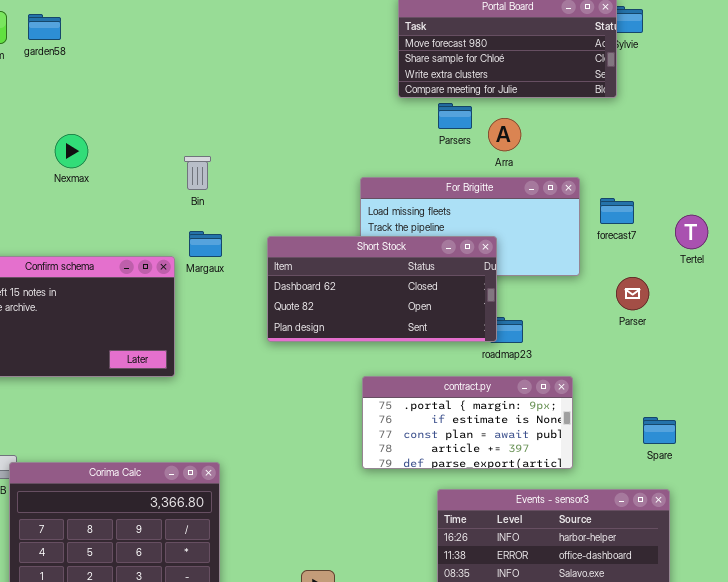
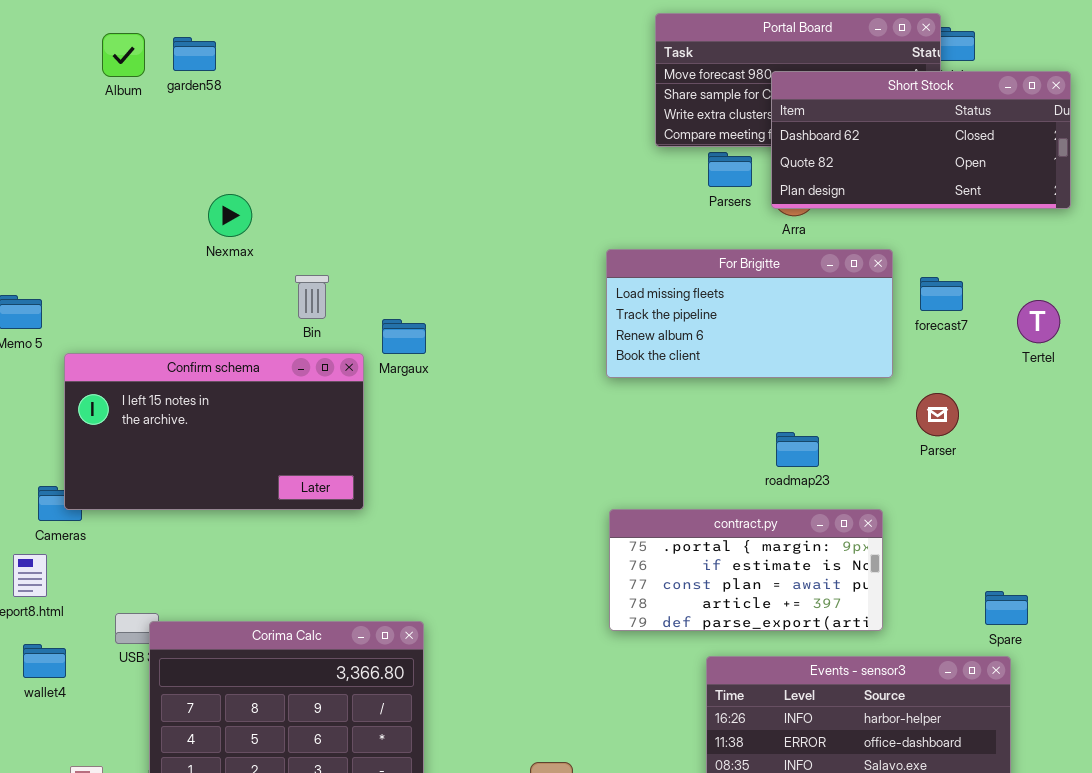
Bin: [184,156,211,190] -> [295,275,329,319], moved
Short Stock: [267,236,497,342] -> [771,71,1071,209], moved
Parser: [616,277,649,310] -> [916,393,959,436], moved
Spare: [643,417,676,444] -> [985,591,1028,625], moved

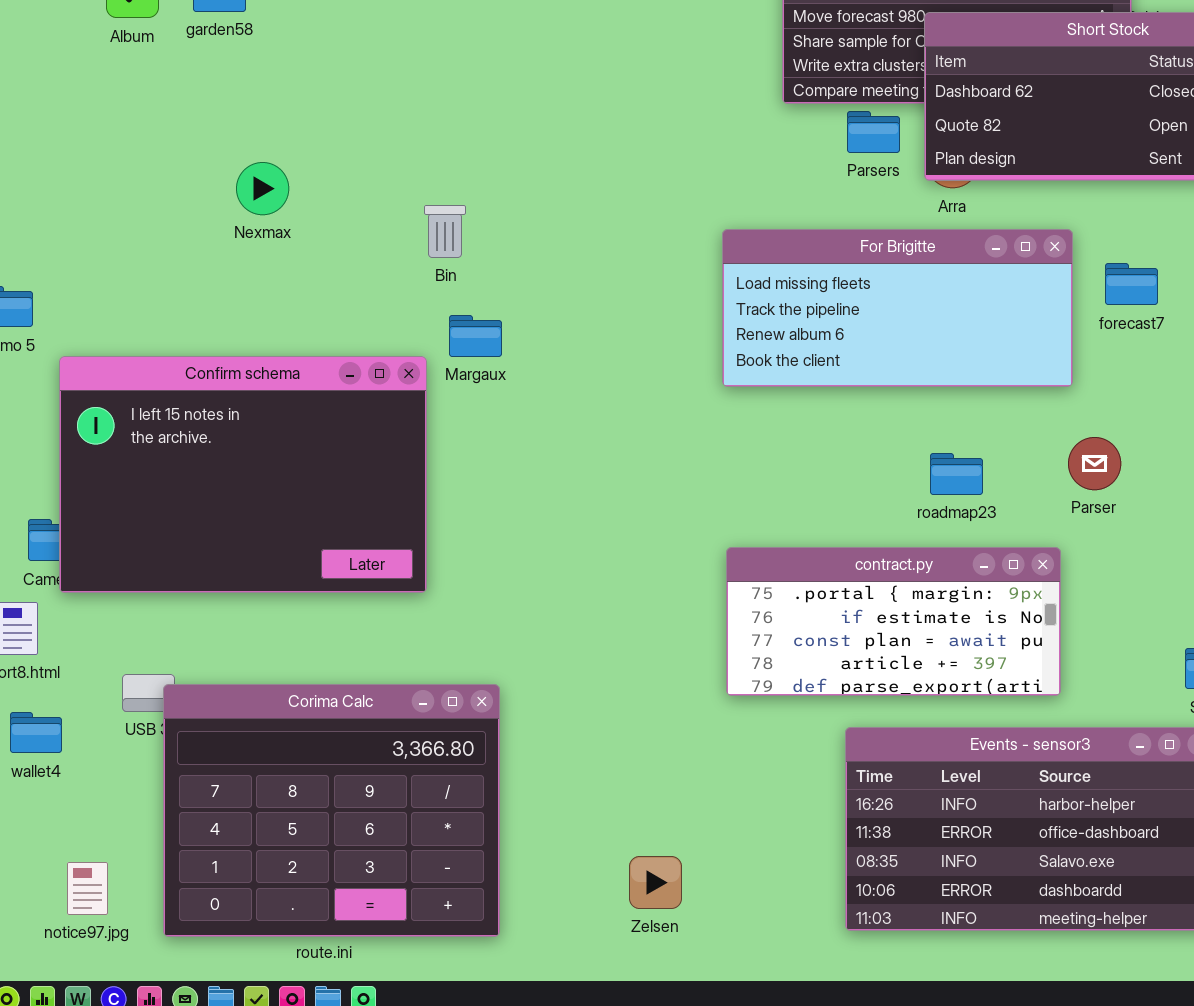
Bin: [295,275,329,319] -> [424,205,466,258], moved
Confirm schema: [64,353,364,510] -> [59,356,427,593], resized
Parser: [916,393,959,436] -> [1068,437,1121,490], moved

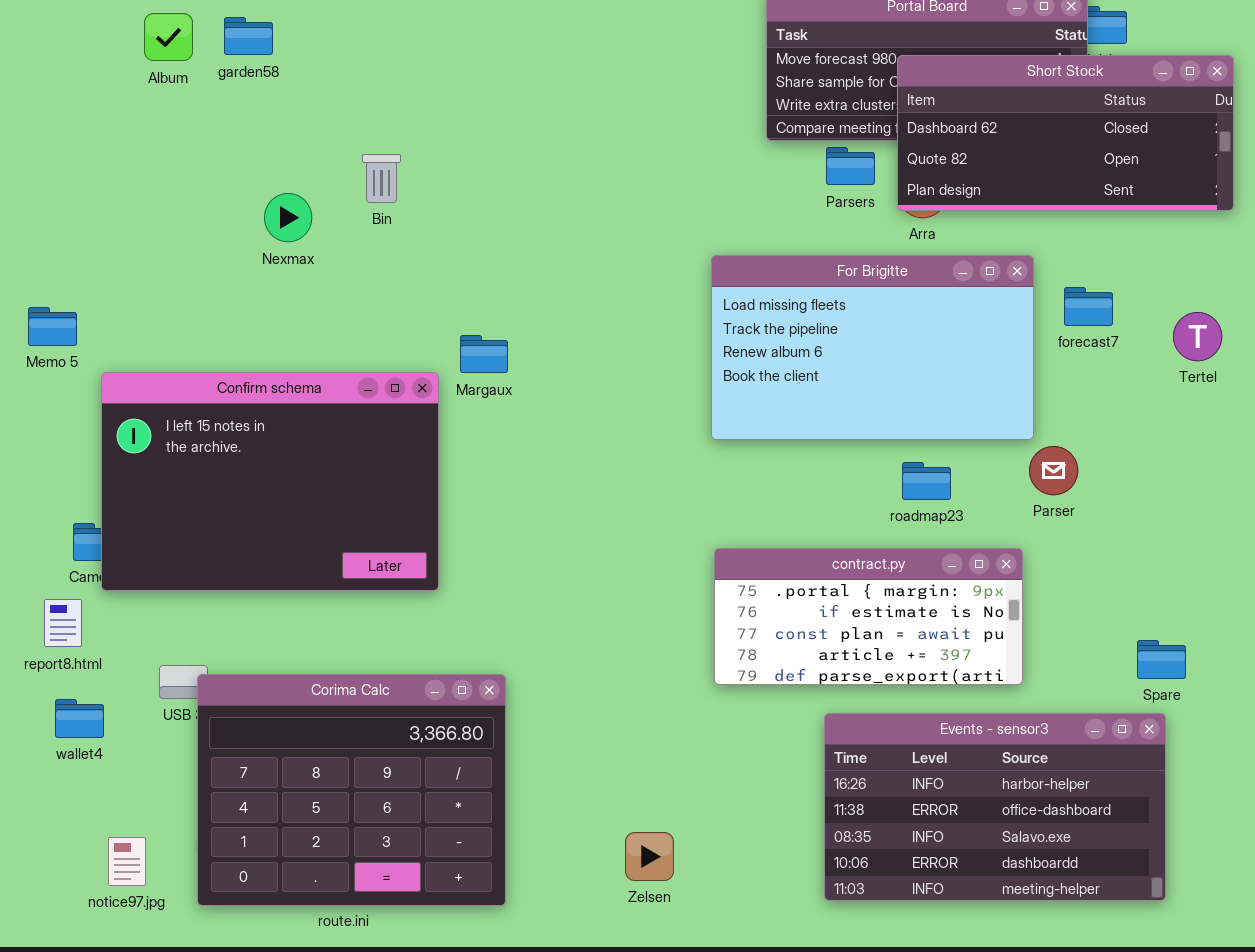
Bin: [424,205,466,258] -> [362,154,401,203], moved
For Brigitte: [722,229,1073,387] -> [711,255,1034,440], resized

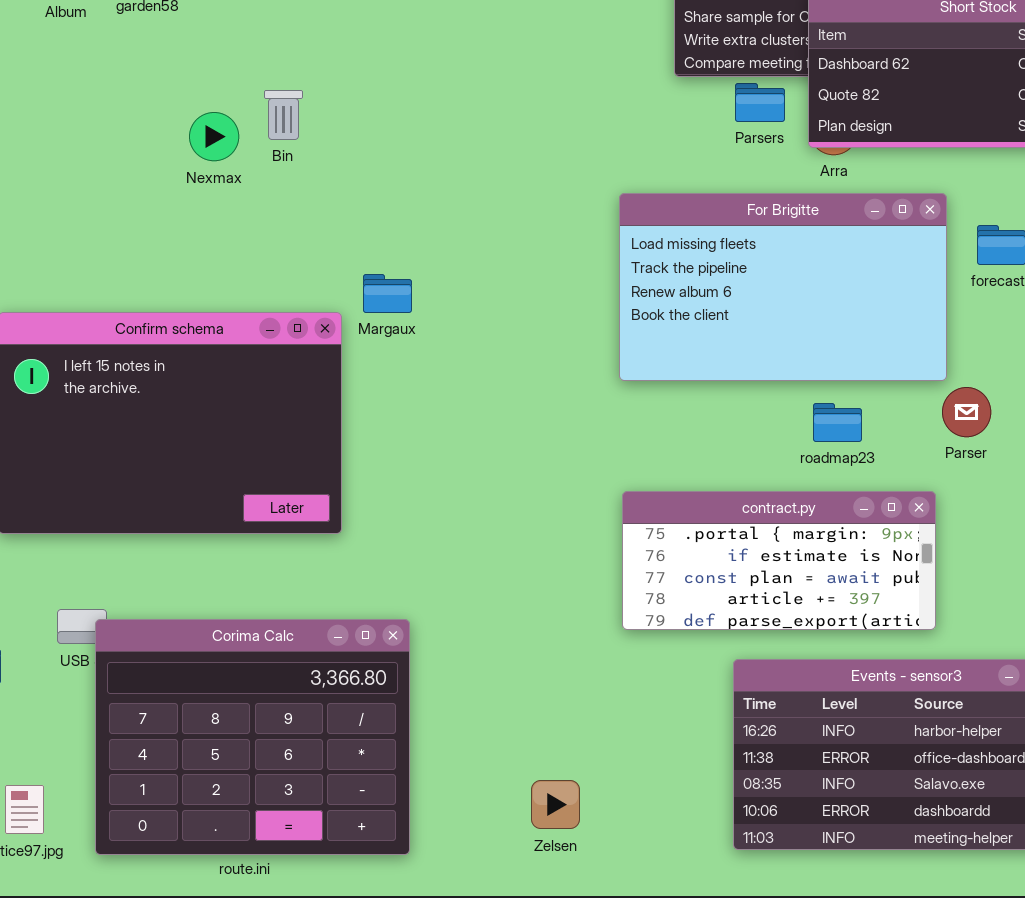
Nexmax: [264,193,312,242] -> [189,112,239,161], moved

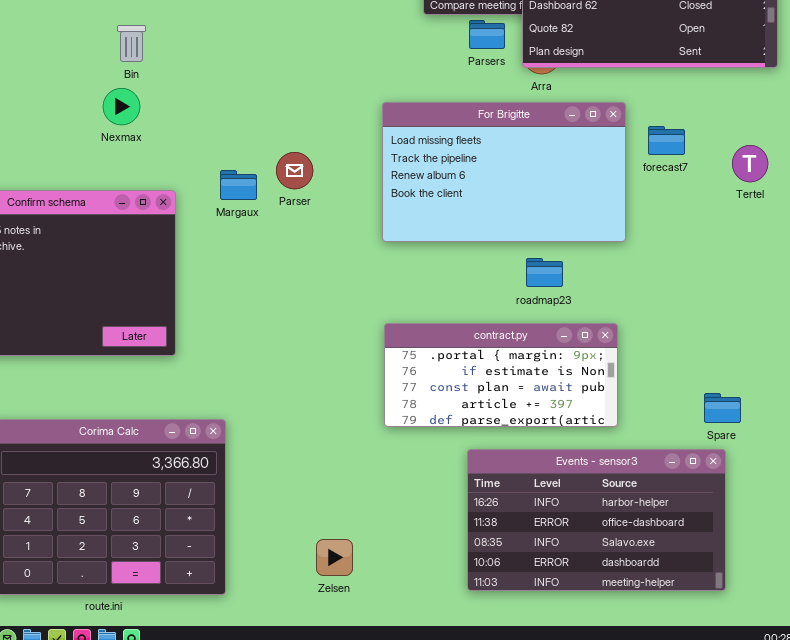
Nexmax: [189,112,239,161] -> [103,88,140,125], moved
Margaux: [363,274,412,313] -> [220,170,257,200], moved
Parser: [942,387,991,437] -> [276,152,313,189], moved

